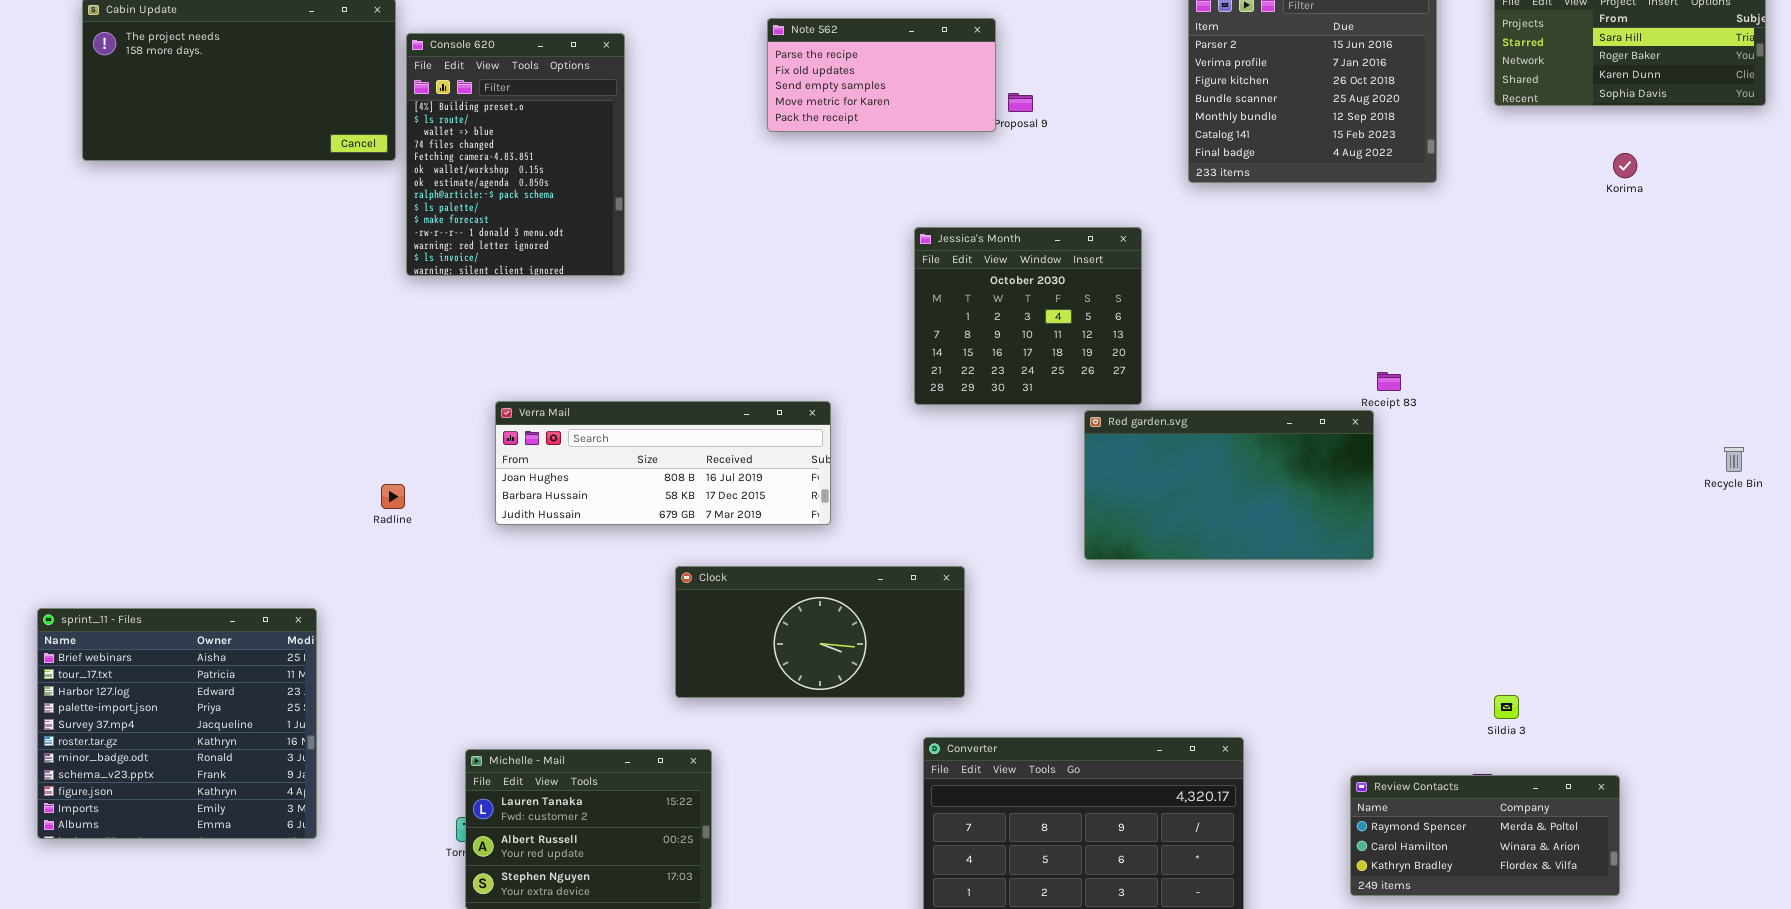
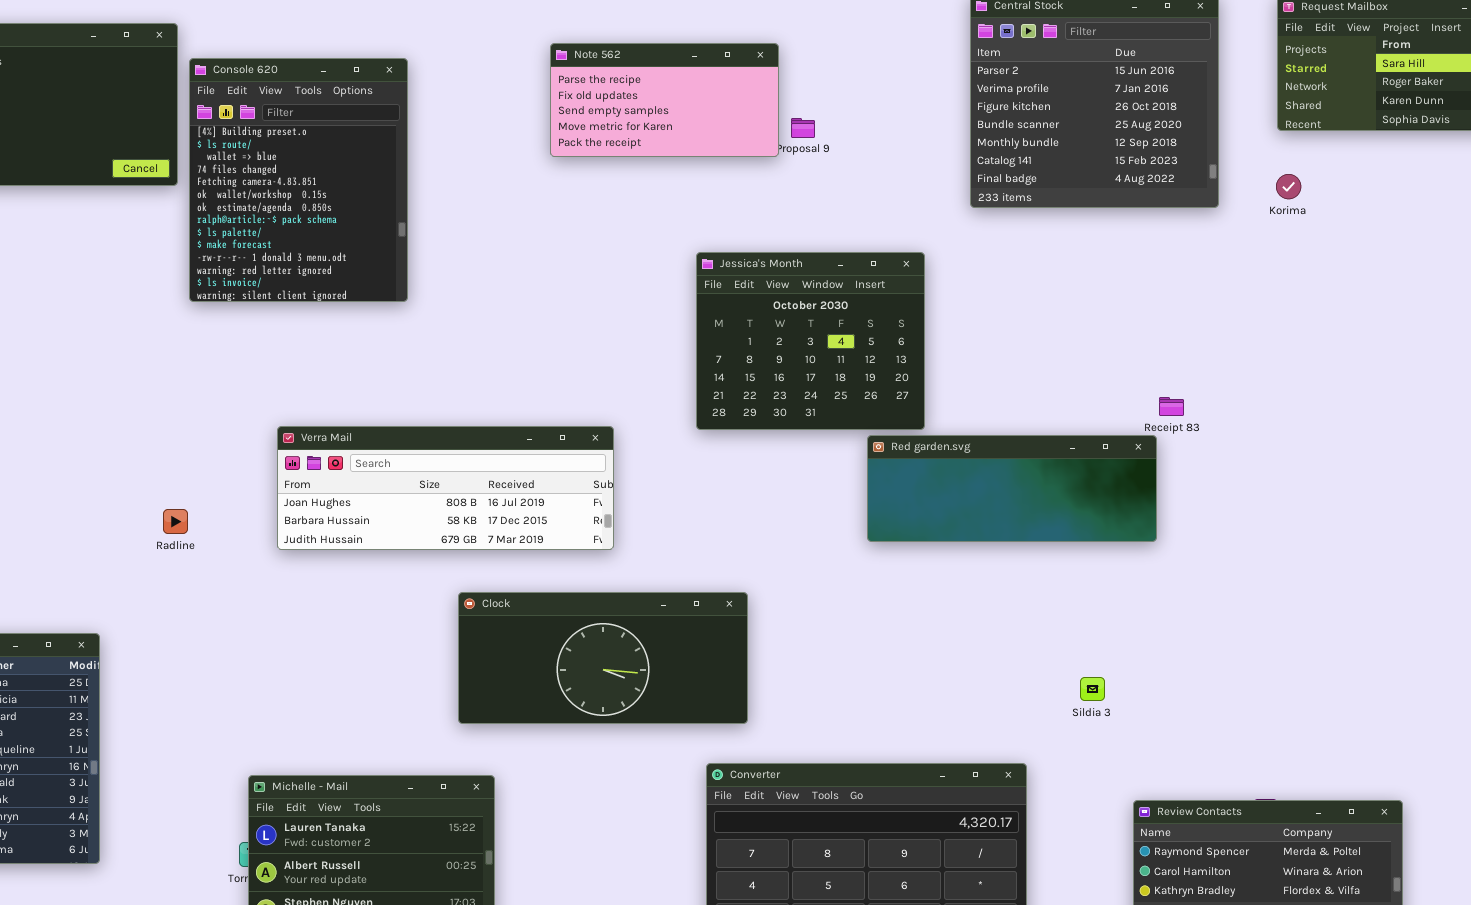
Korima: [1613,153,1637,178] -> [1276,174,1301,199], moved
Red garden.svg: [1084,410,1374,560] -> [867,435,1157,542], resized
Sildia 3: [1494,695,1519,719] -> [1080,677,1105,701], moved

